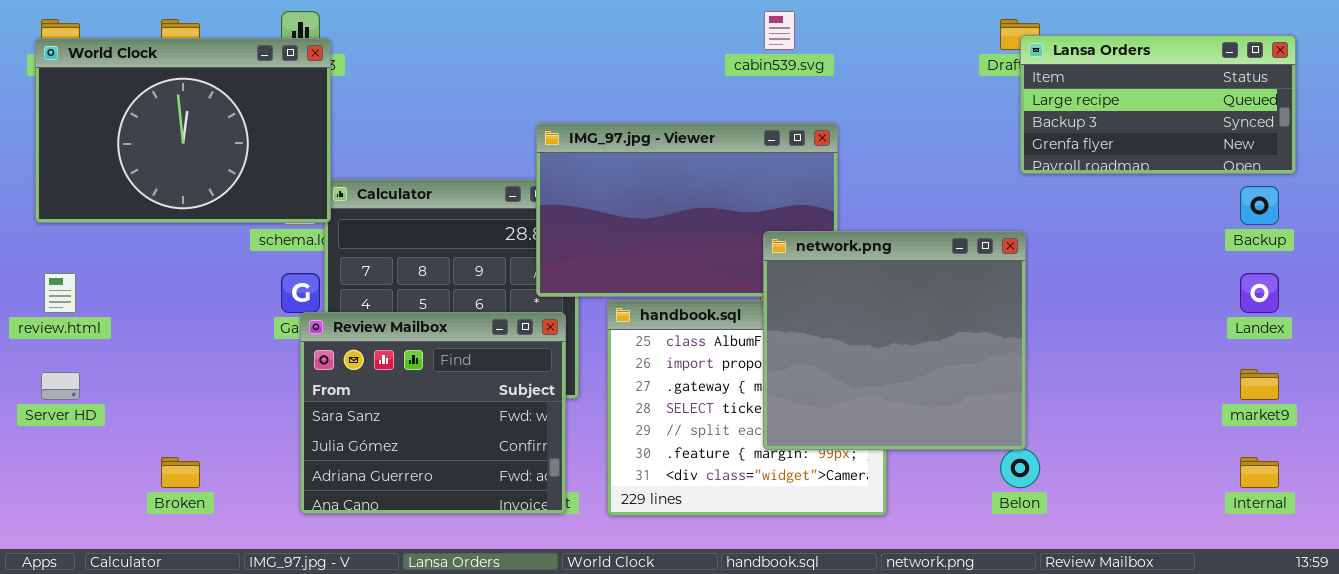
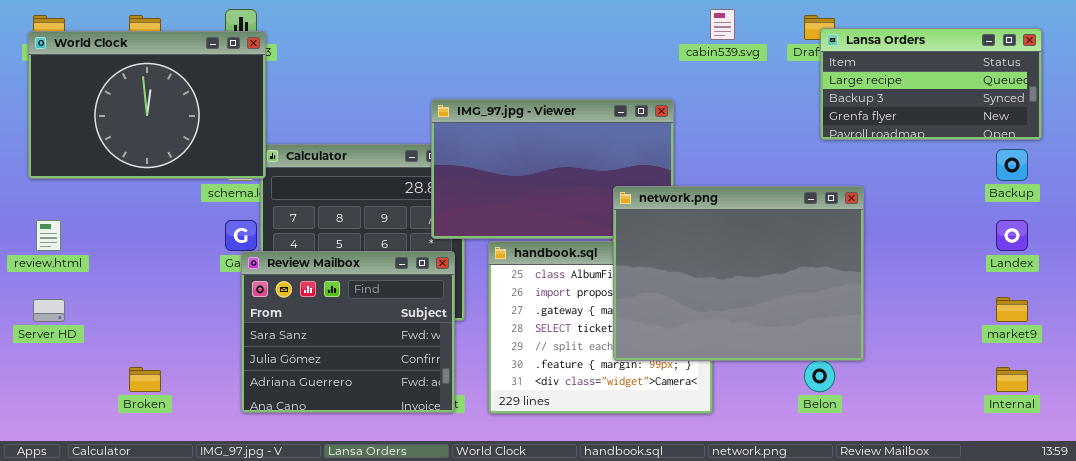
cabin539.svg: [764,11,795,50] -> [710,9,735,40], moved
network.png: [763,231,1026,450] -> [613,186,864,361], resized

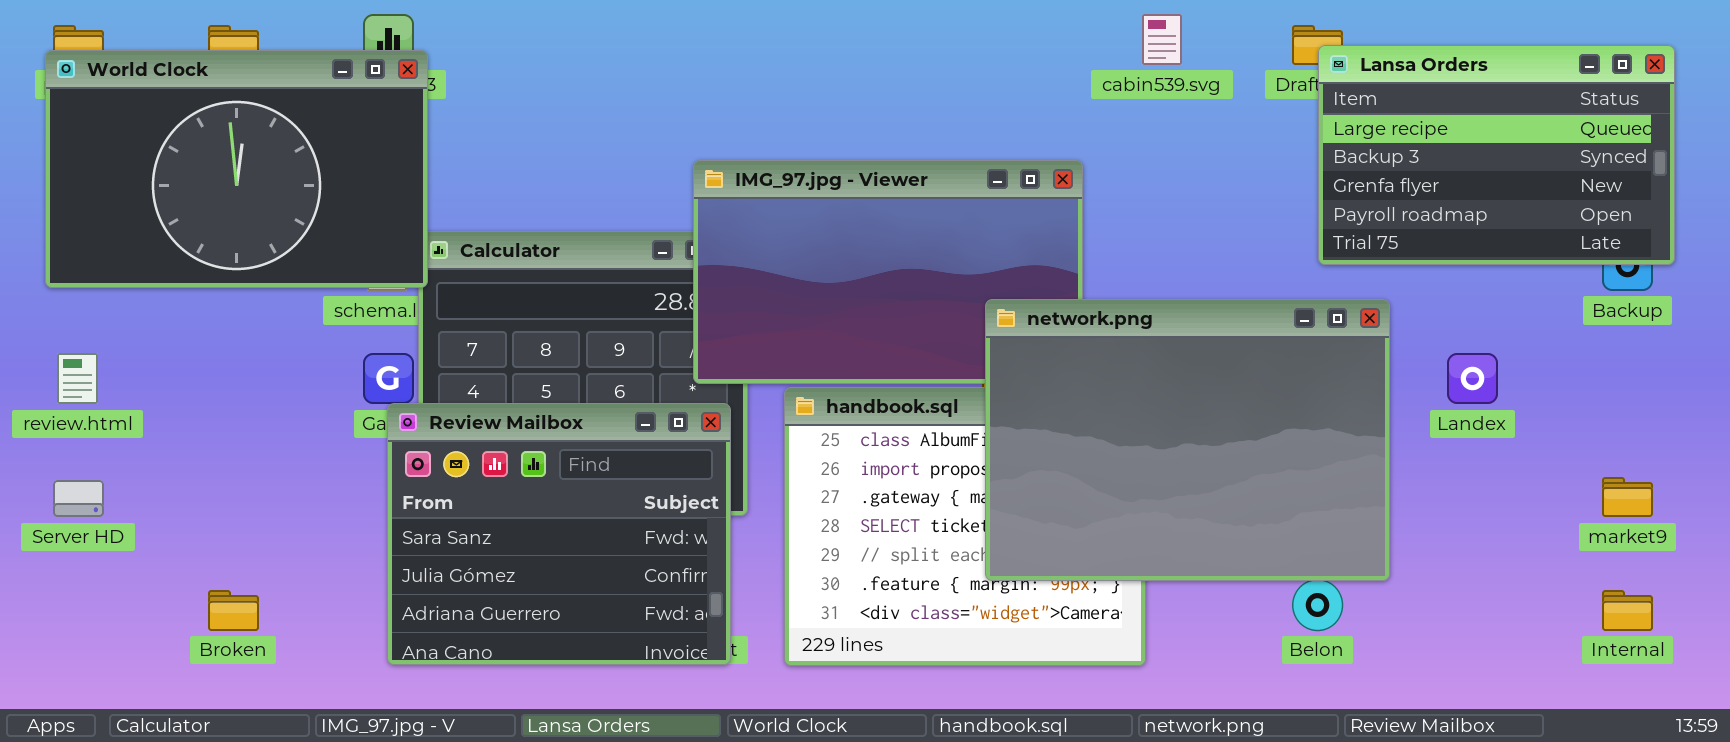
Lansa Orders: [820,28,1042,140] -> [1318,45,1675,265], resized
Landex: [996,220,1028,251] -> [1447,353,1498,404], moved

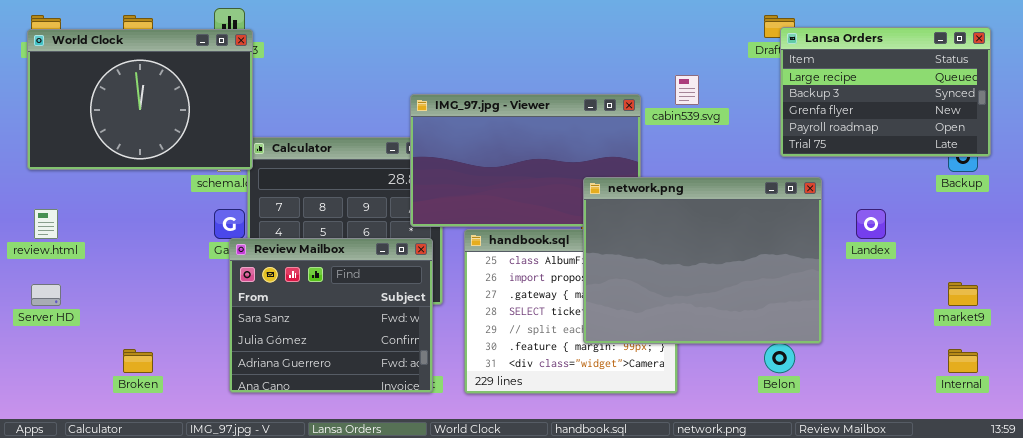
cabin539.svg: [1142,14,1182,65] -> [675,75,699,105], moved

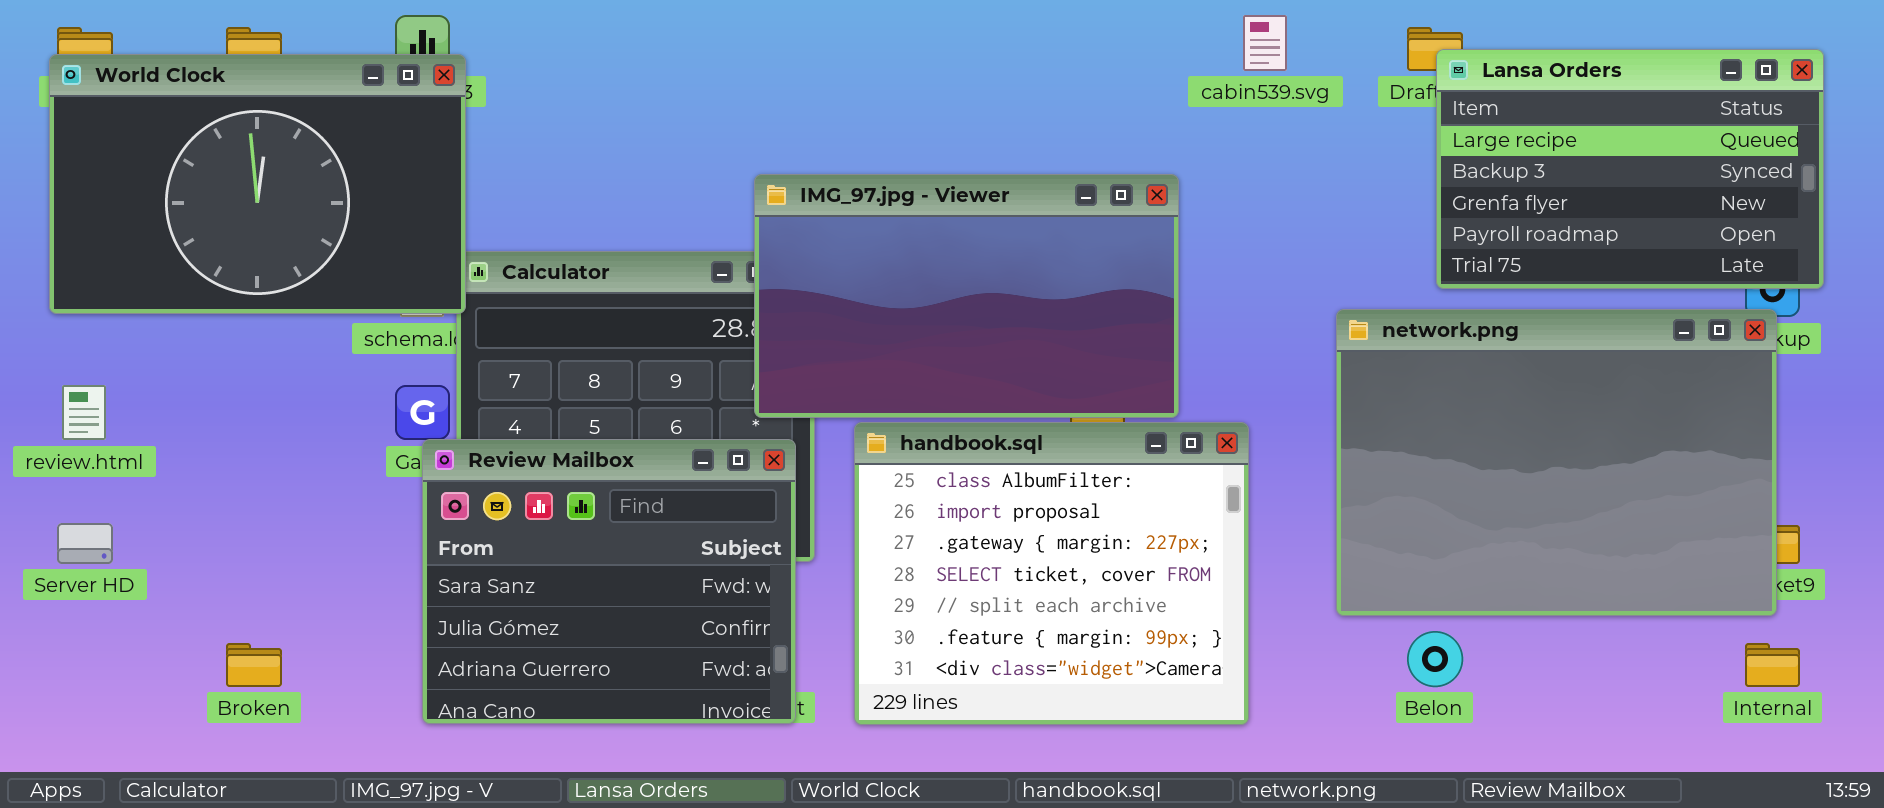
cabin539.svg: [675,75,699,105] -> [1243,15,1287,71], moved
network.png: [583,177,822,344] -> [1336,309,1777,616], moved

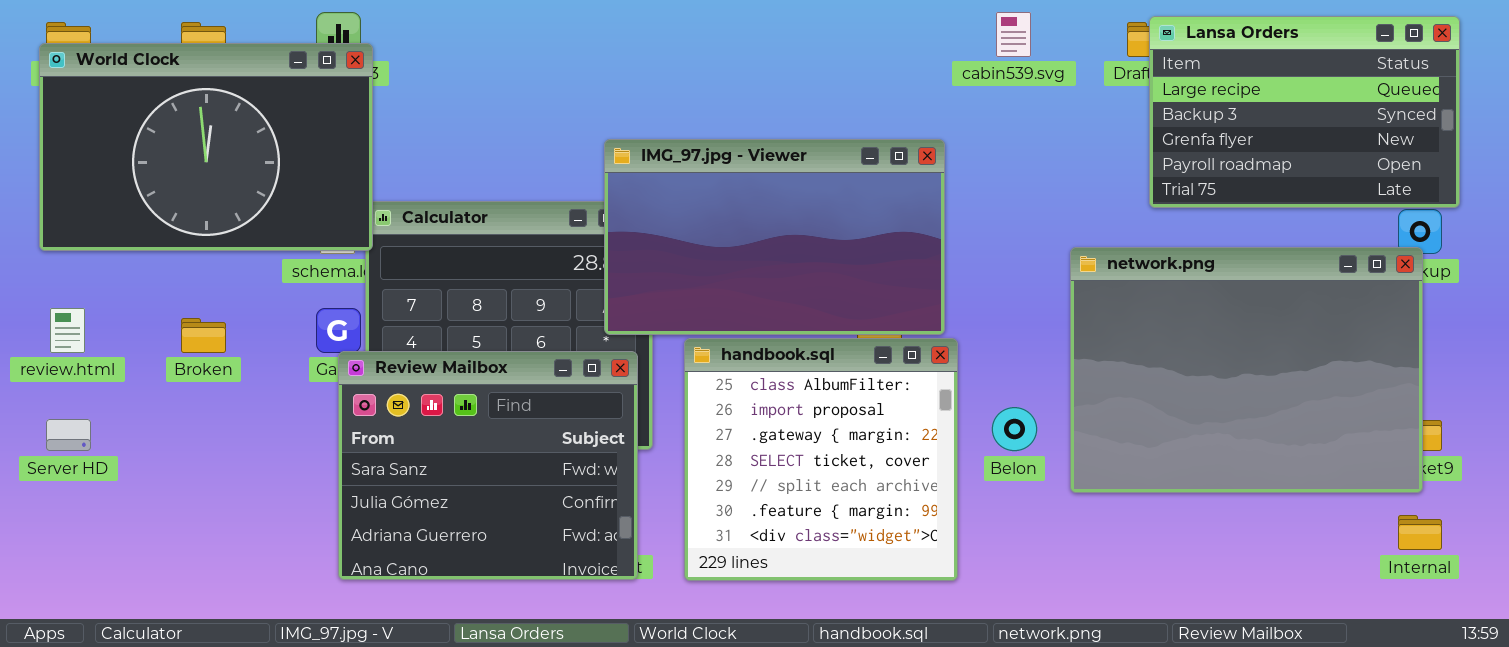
Lansa Orders: [1436,49,1824,289] -> [1149,16,1460,208], moved
handbook.sql: [854,422,1249,725] -> [684,338,958,581], resized
Belon: [1407,631,1463,687] -> [992,407,1037,451], moved
Broken: [226,643,282,687] -> [181,318,226,353], moved

